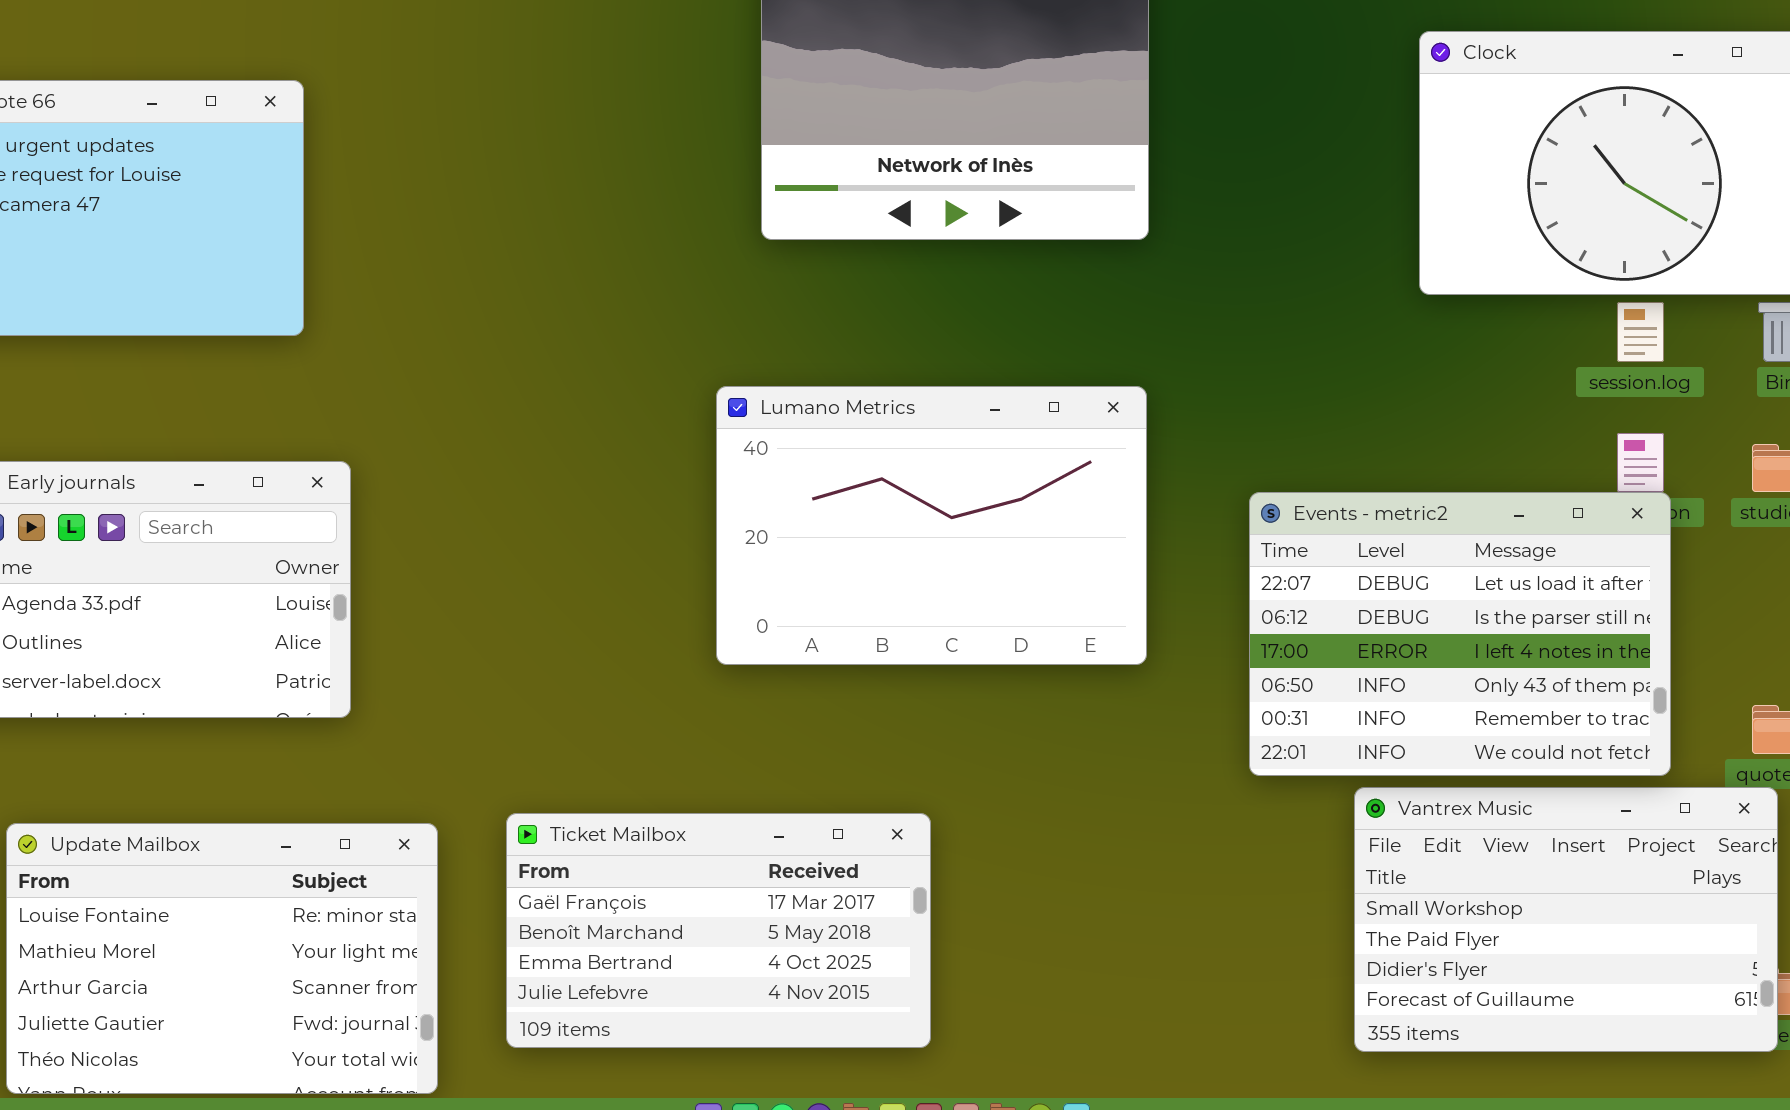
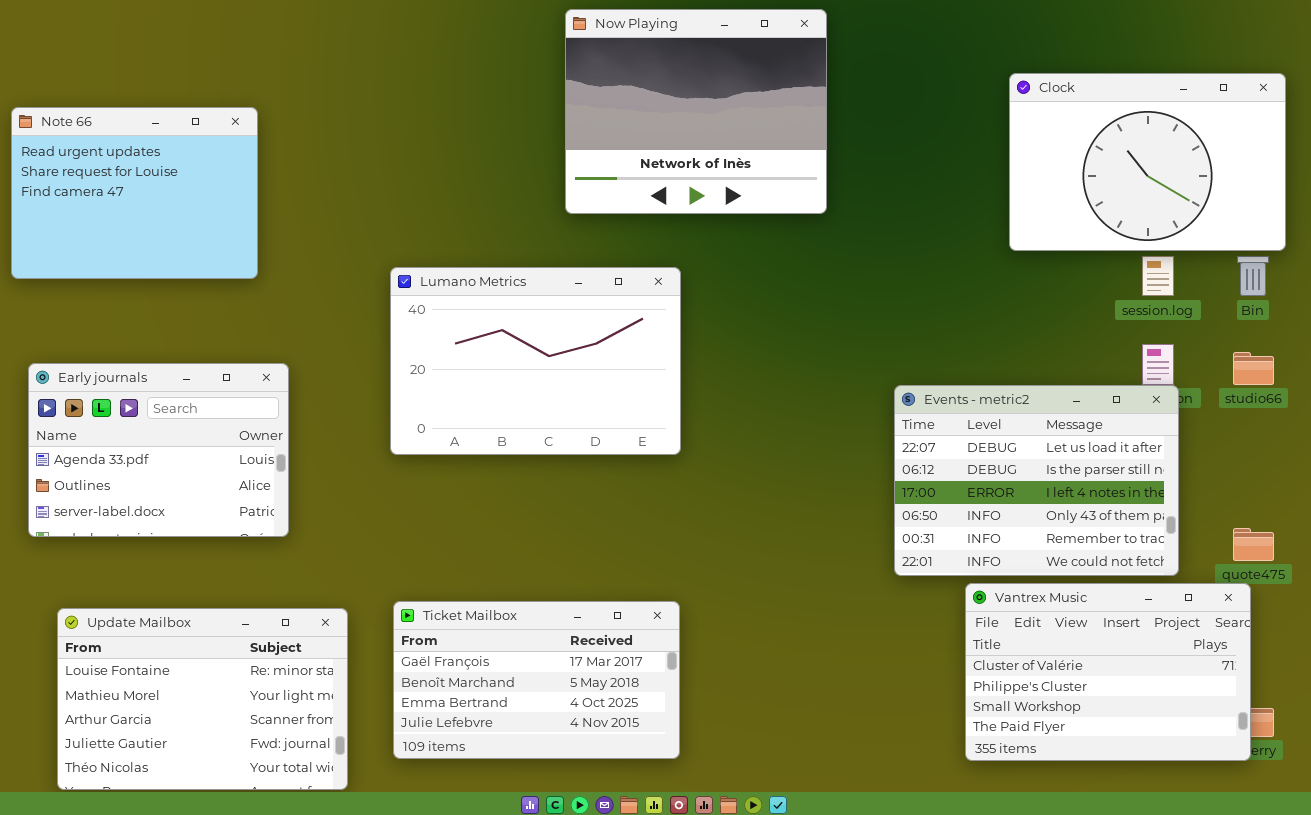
Lumano Metrics: [716,386,1147,665] -> [390,267,681,455], moved
Vantrex Music: [1354,787,1778,1052] -> [965,583,1251,761], scrolled up 2 rows

